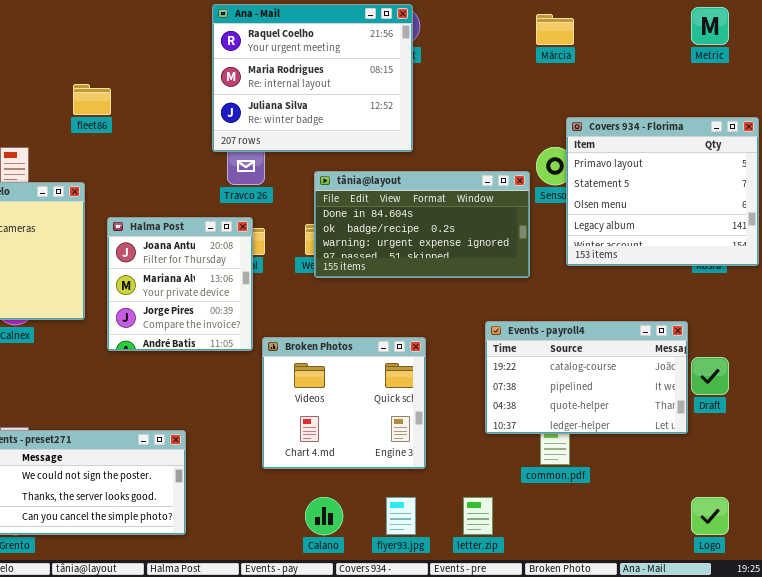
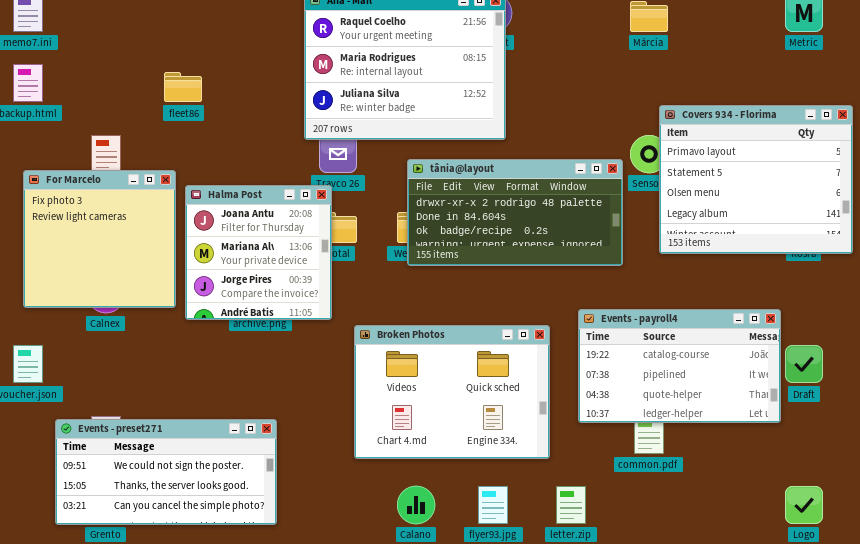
tânia@layout: [314,171,530,278] -> [407,159,623,266], scrolled up 1 row
Halma Post: [107,217,253,351] -> [185,185,332,320], moved
Broken Photos: [262,337,426,469] -> [354,325,550,459], resized

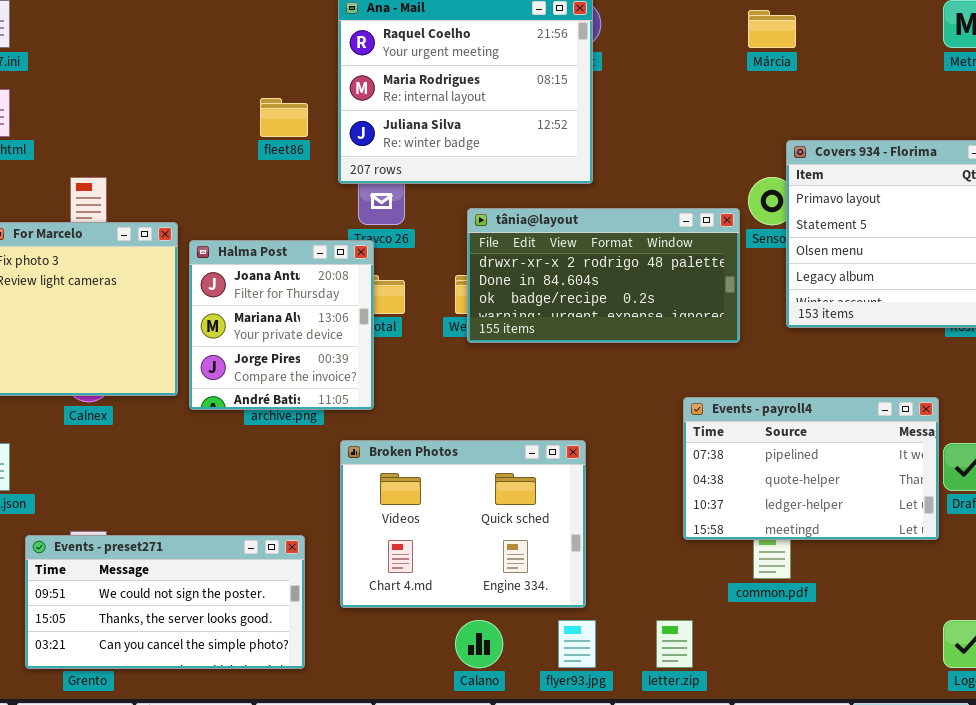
fleet86: [164,72,202,102] -> [260,98,308,137], moved
Events - payroll4: [578,309,781,423] -> [683,397,939,540], scrolled down 1 row
Broken Photos: [354,325,550,459] -> [340,440,586,608], moved

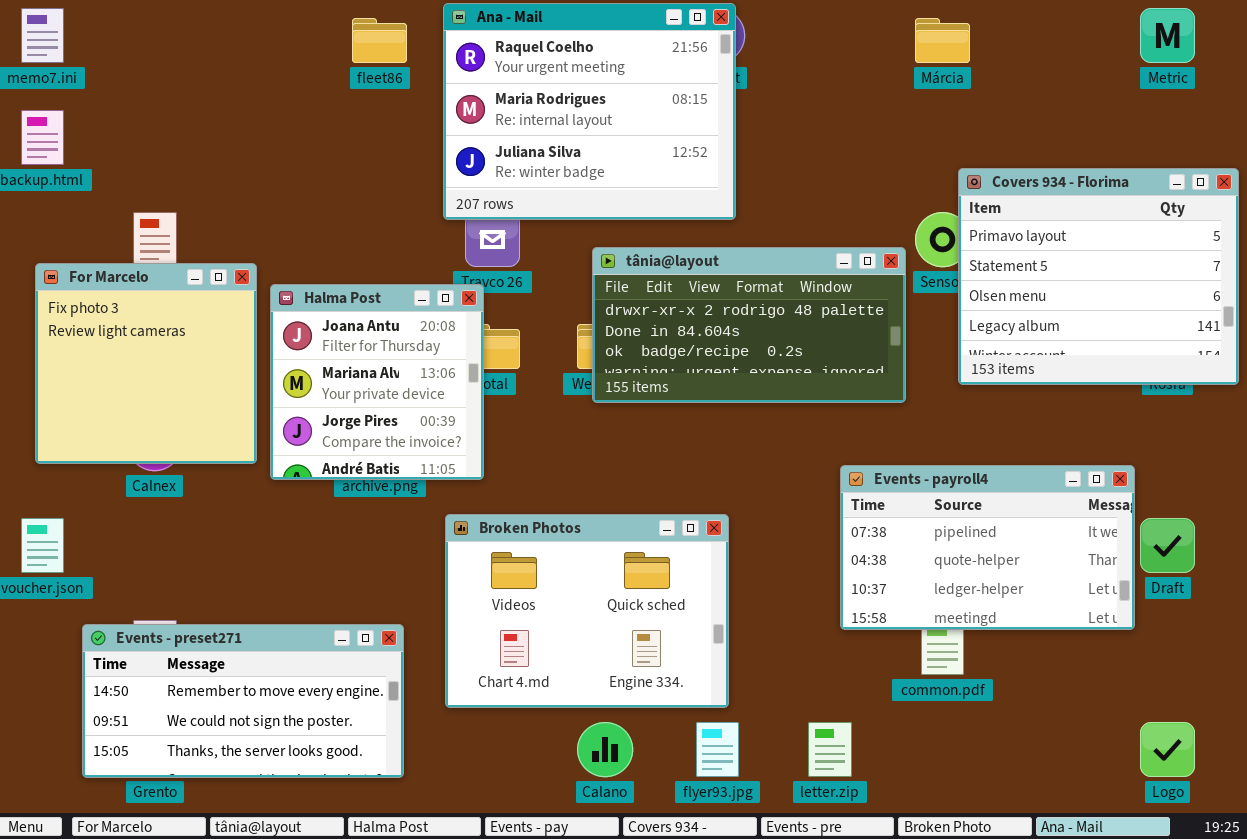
fleet86: [260,98,308,137] -> [352,18,407,63], moved
Events - preset271: [25,535,305,669] -> [82,624,404,778], scrolled up 1 row

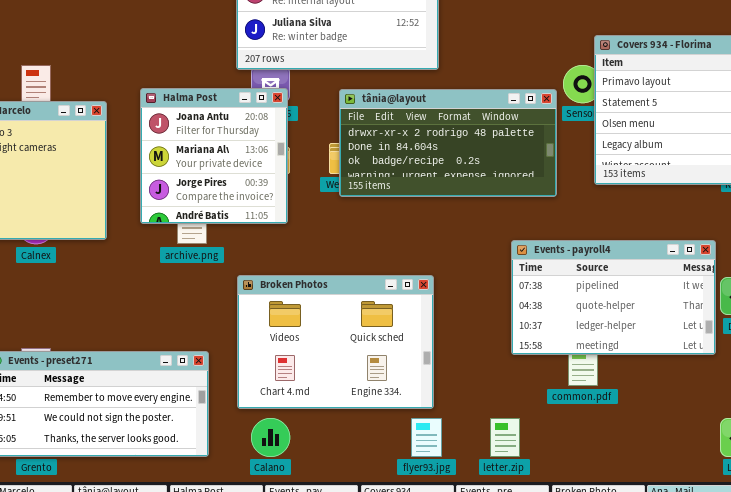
Halma Post: [270,284,484,480] -> [140,88,288,224], moved
Calano: [577,722,633,777] -> [251,418,290,457], moved

